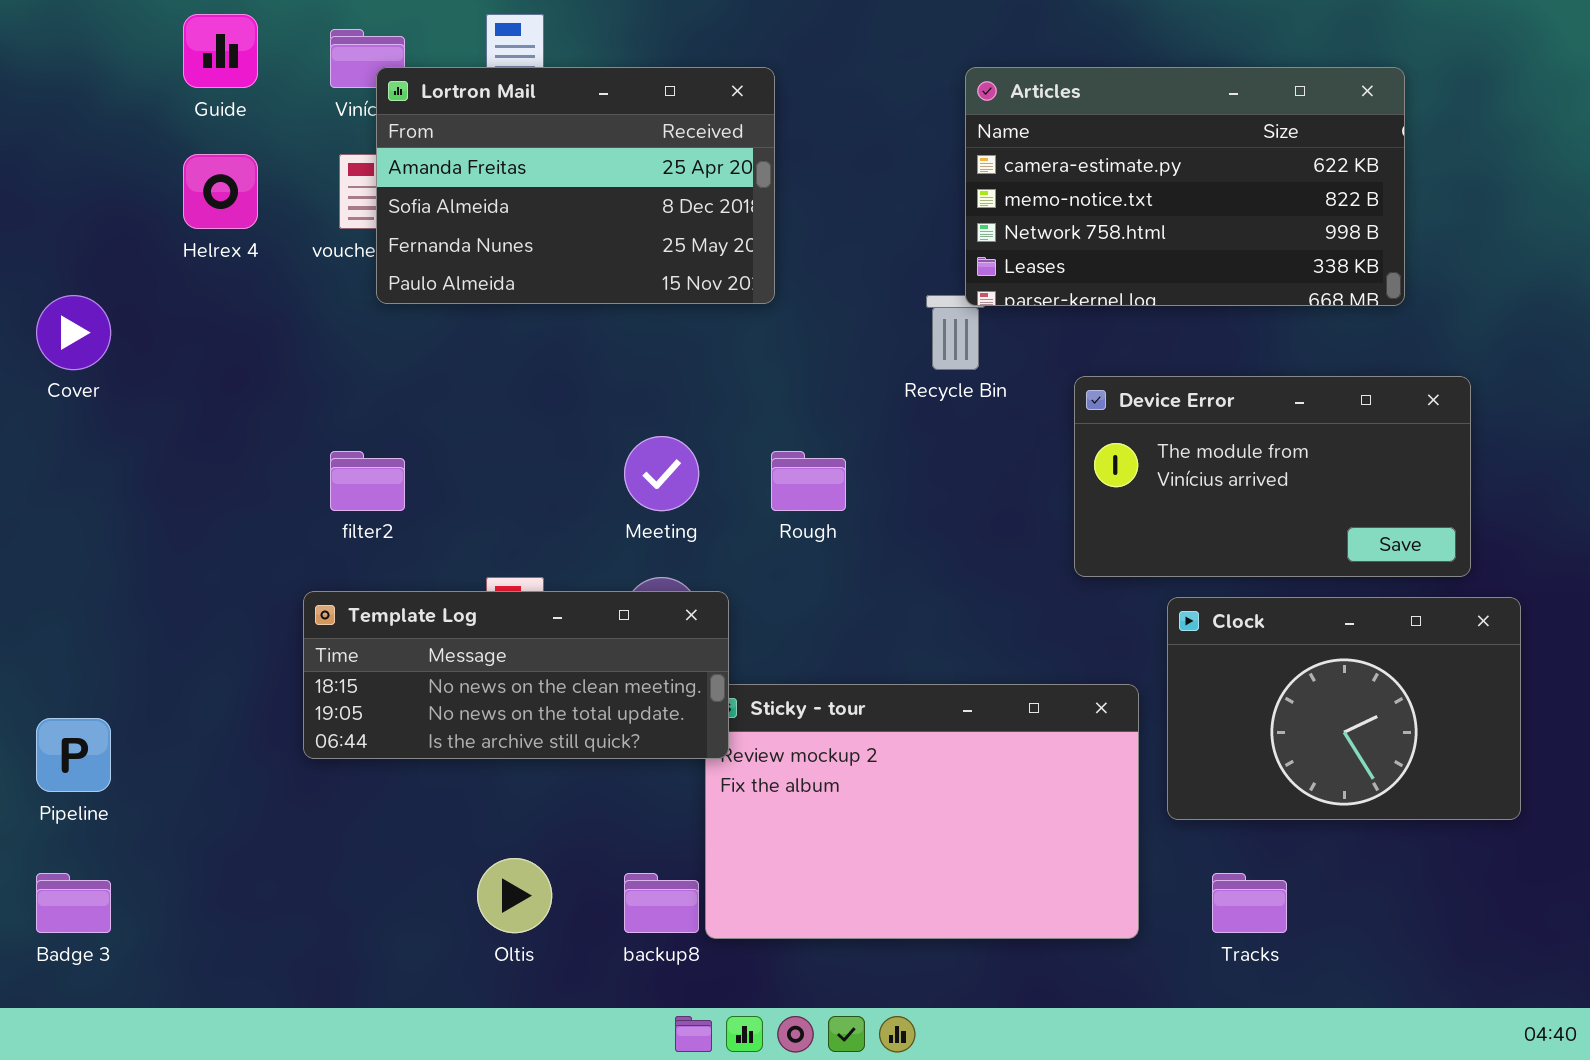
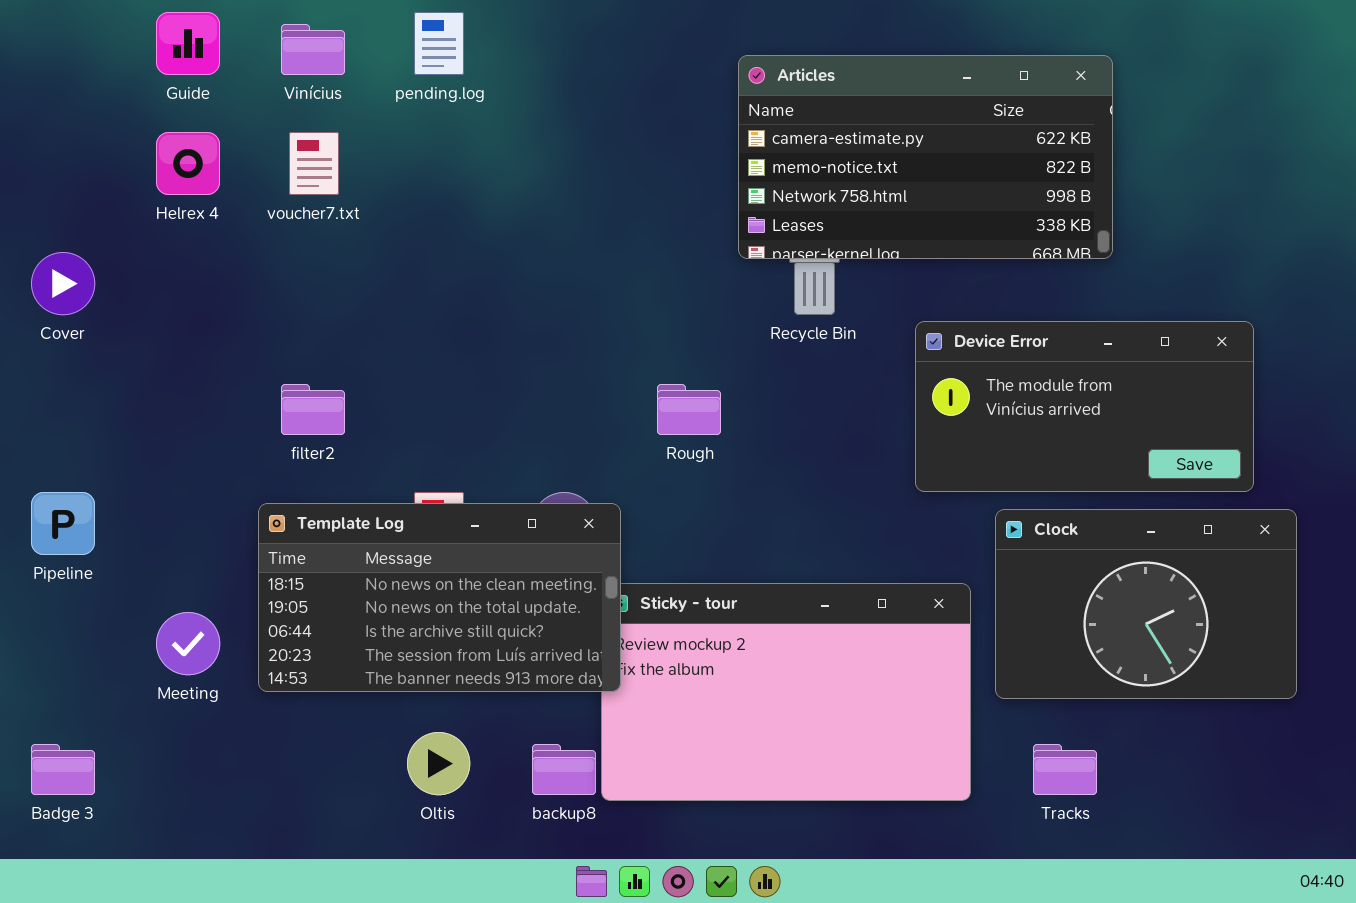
Lortron Mail: [376,67,775,304] -> none, closed
Articles: [965,67,1405,306] -> [738,55,1113,259], moved
Meeting: [624,436,699,511] -> [156,612,220,675], moved
Template Log: [303,591,729,759] -> [258,503,621,692], resized
Pipeline: [36,718,111,792] -> [31,492,95,555], moved

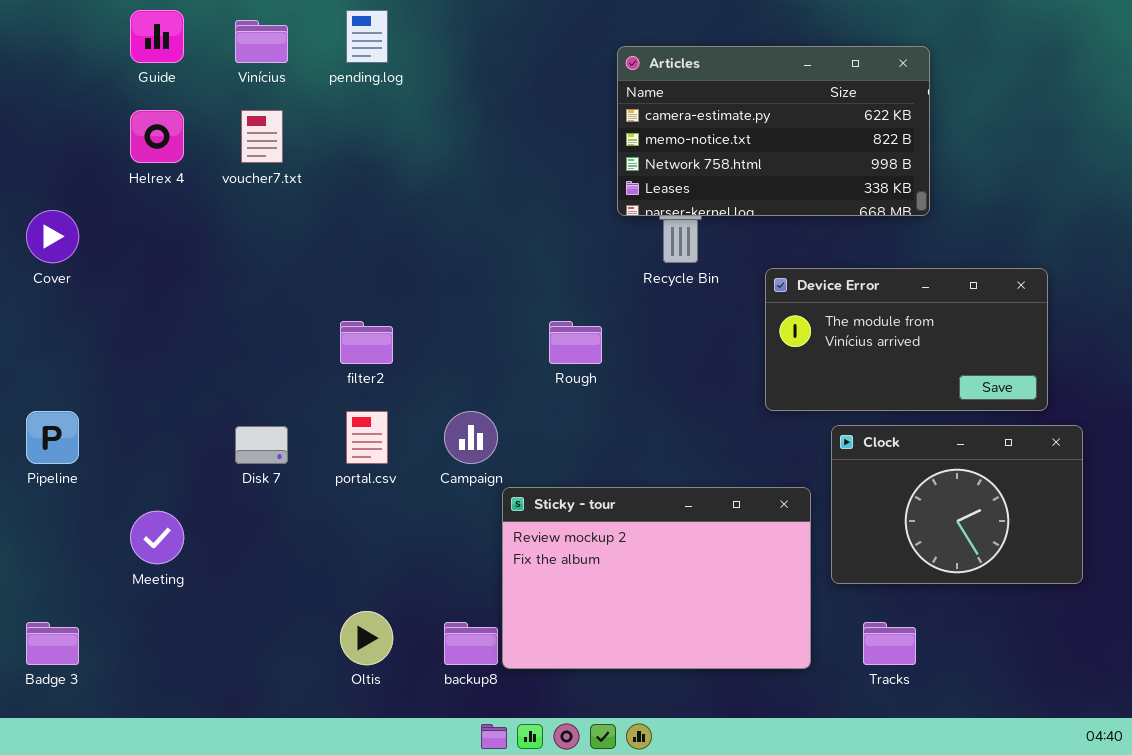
filter2: [281,384,345,435] -> [340,321,393,364], moved
Template Log: [258,503,621,692] -> none, closed

